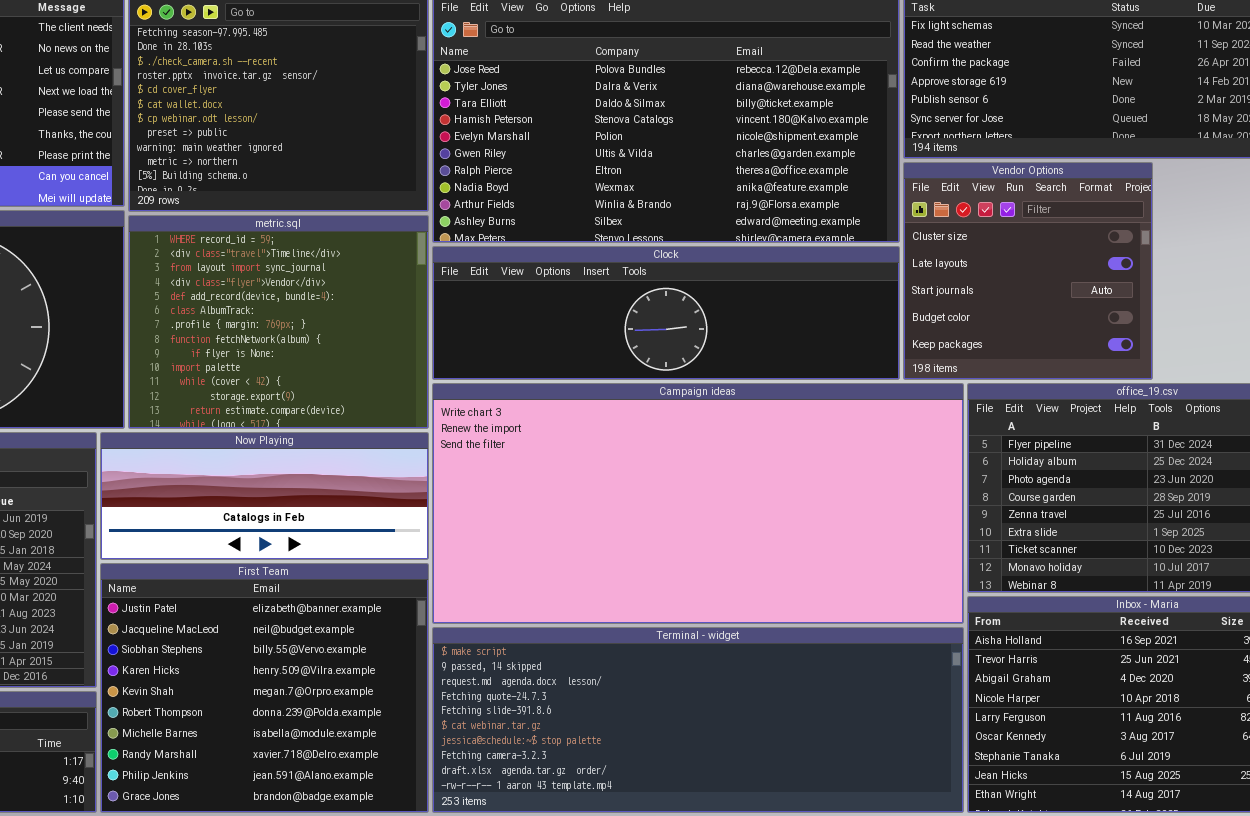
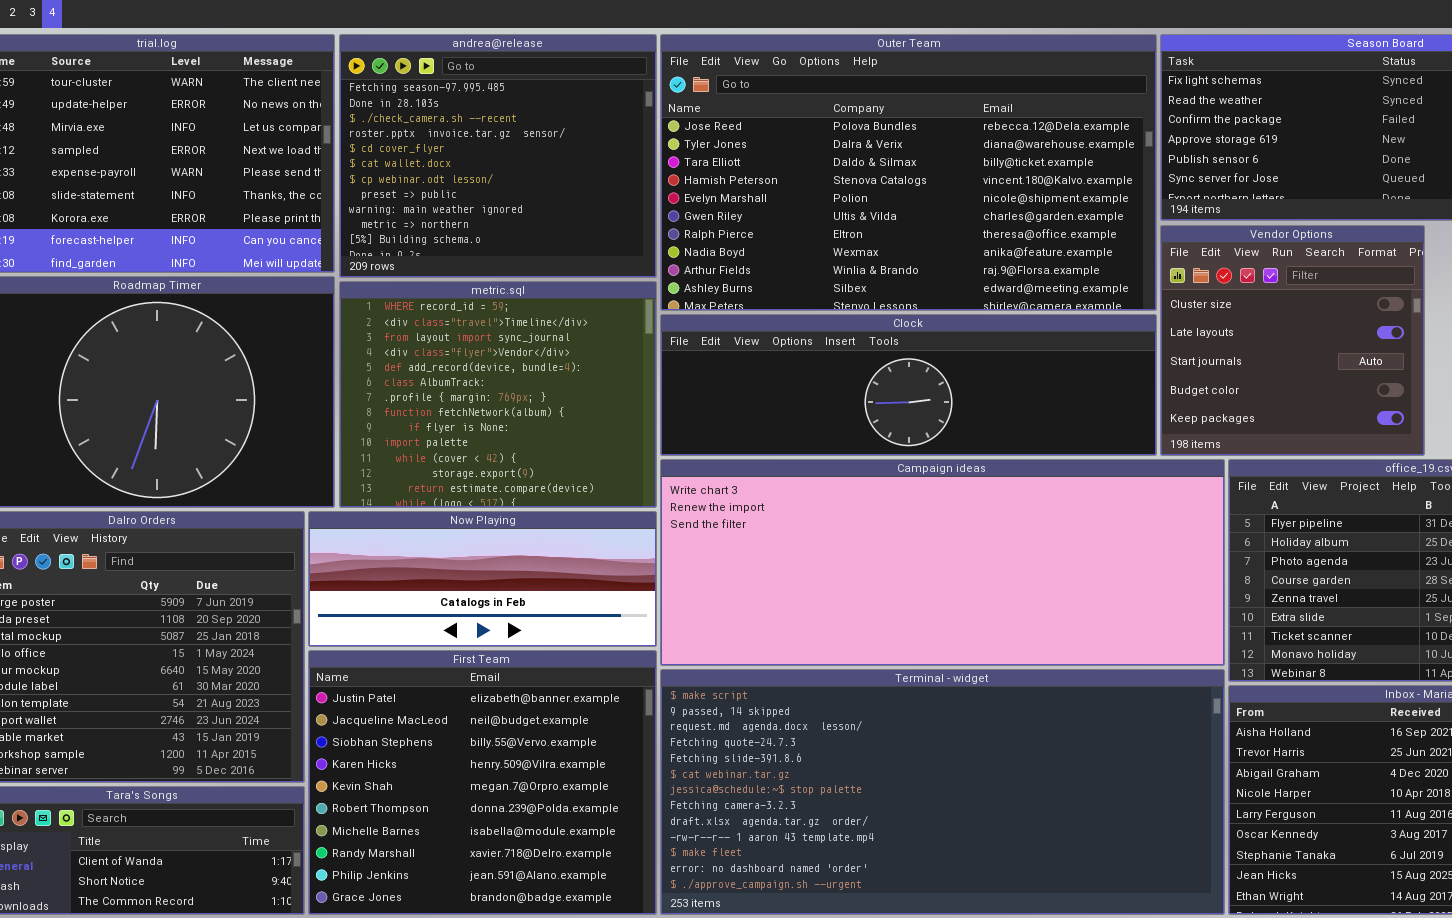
Campaign ideas: [432,383,964,624] -> [660,459,1225,666], resized
Terminal - widget: [432,627,964,813] -> [660,669,1225,915], resized

